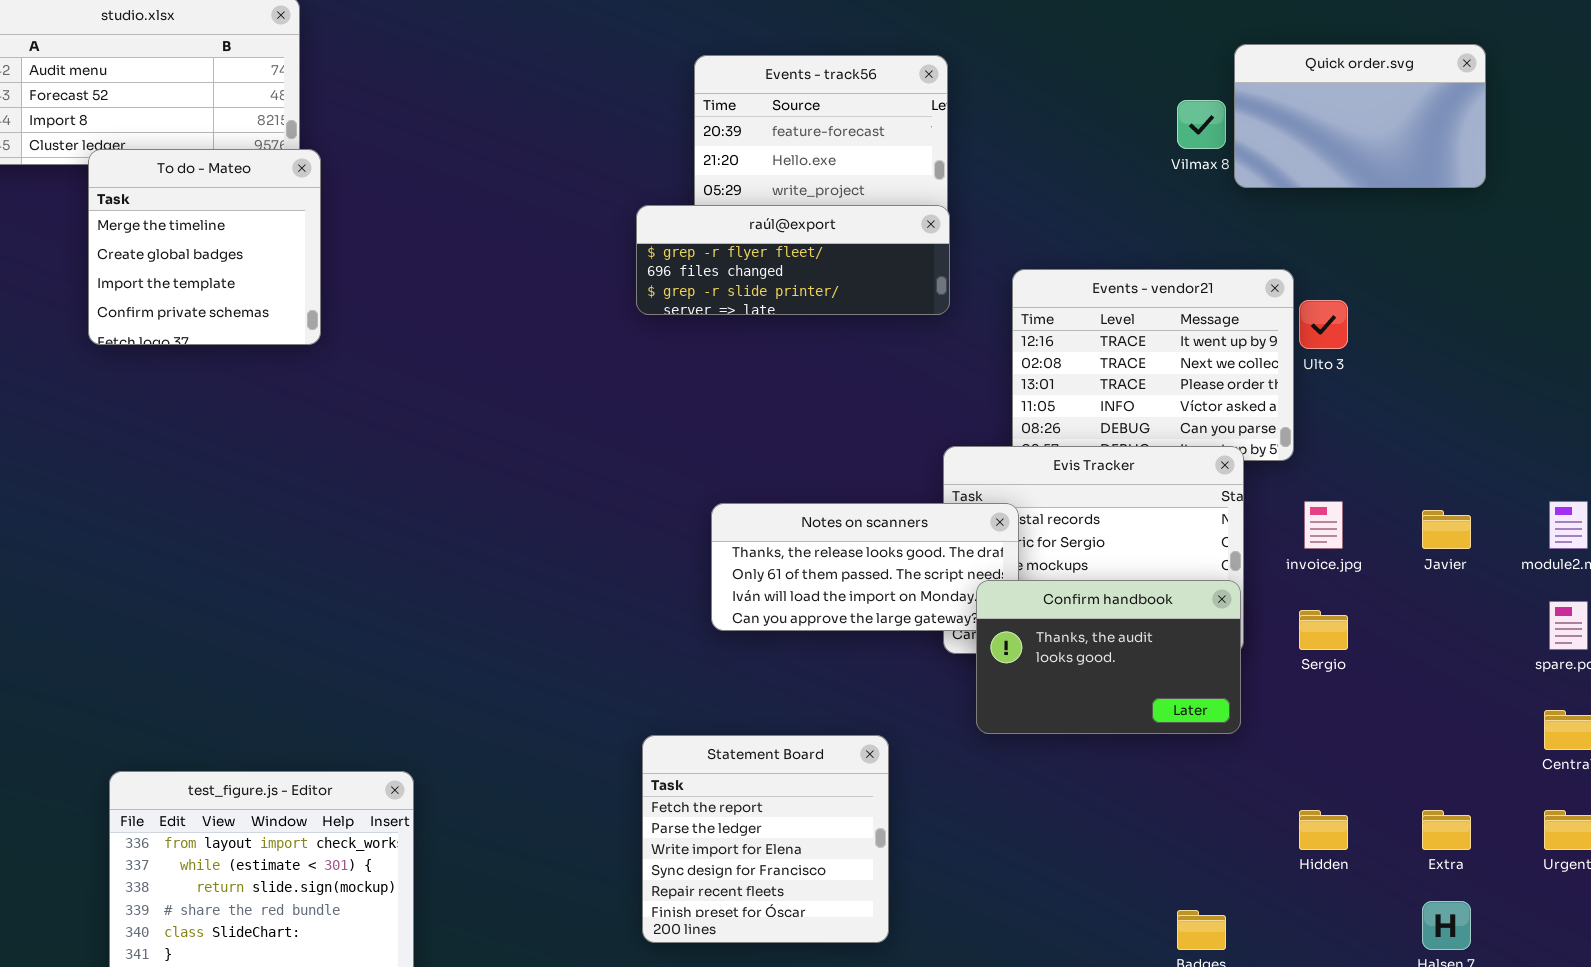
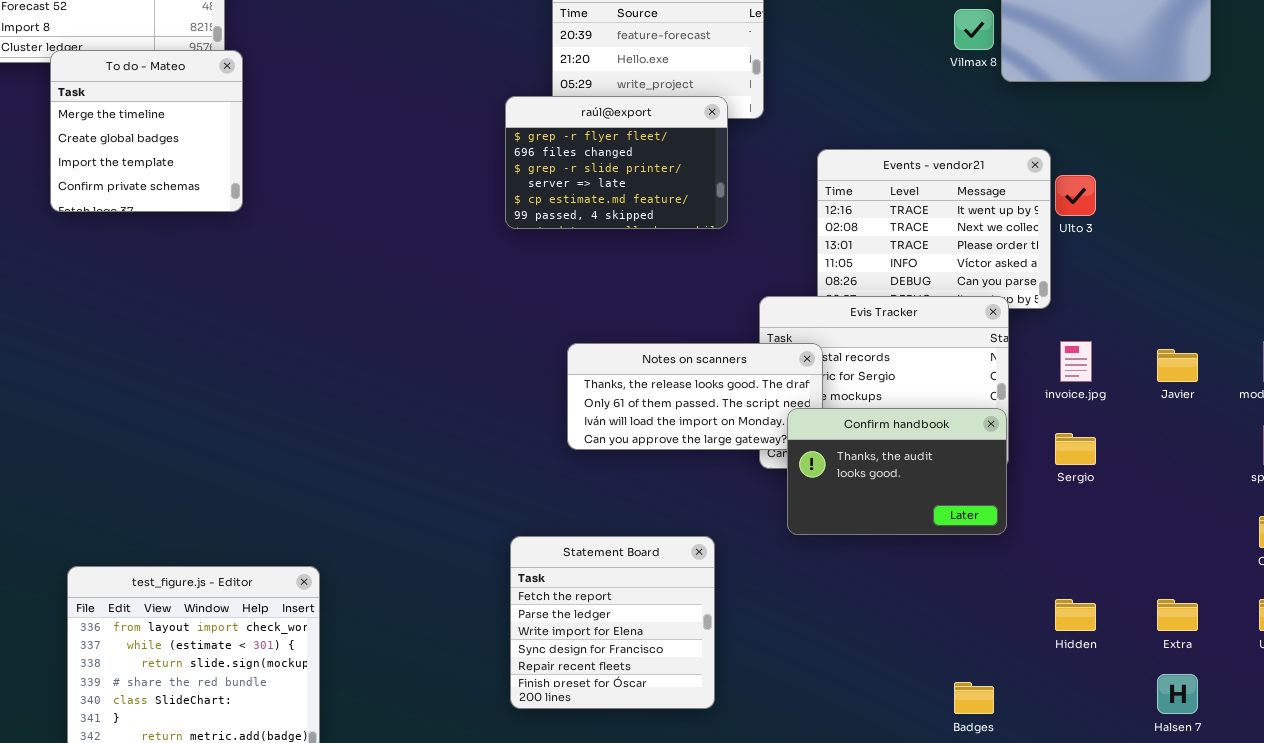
raúl@export: [636,205,950,315] -> [505,96,728,229], resized

